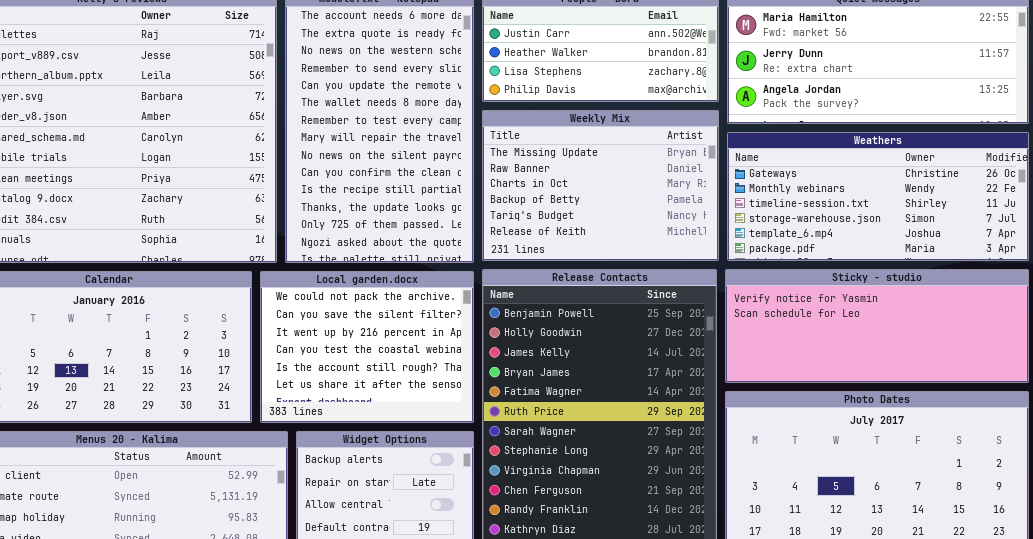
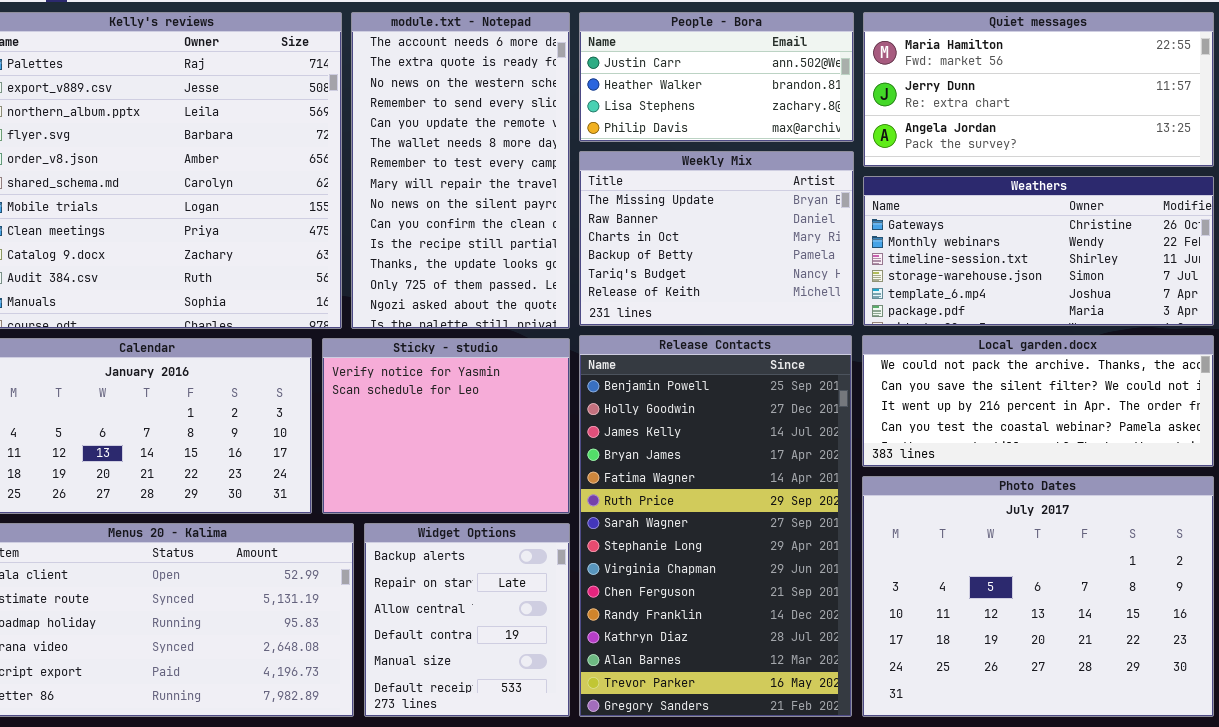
Sticky - studio: [725,269,1029,383] -> [322,338,570,514], moved, resized
Local garden.docx: [260,271,474,423] -> [862,335,1214,467], moved, resized

